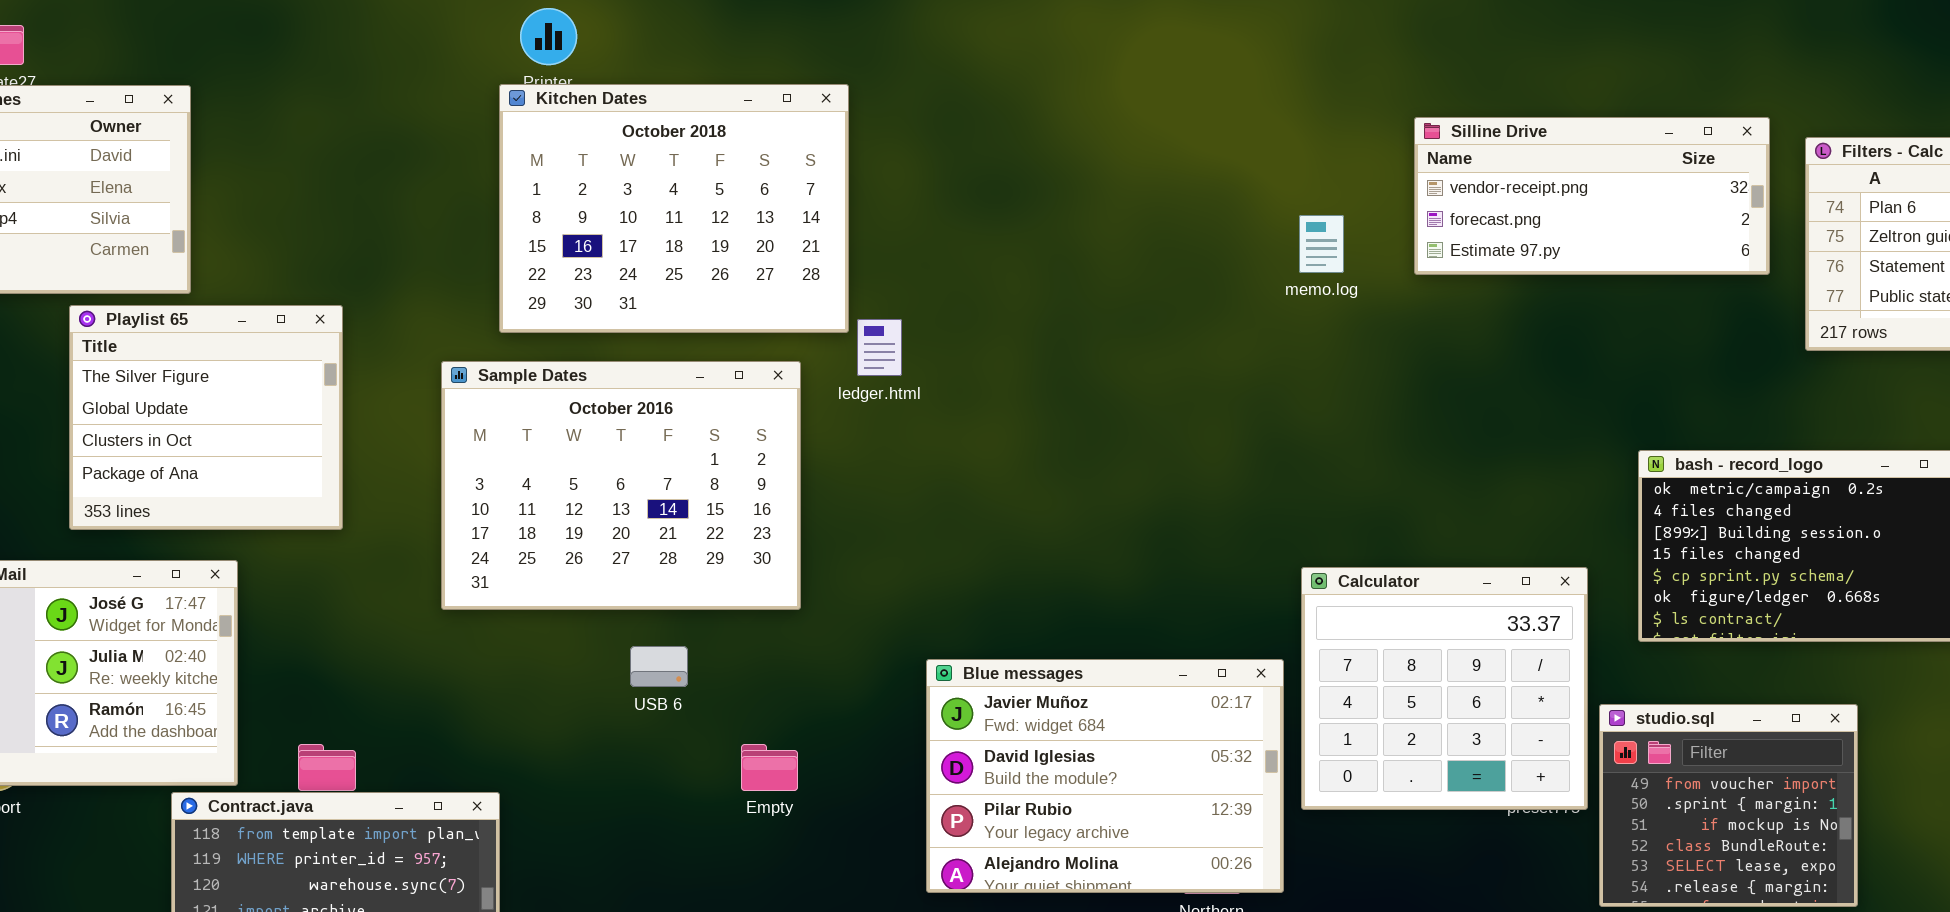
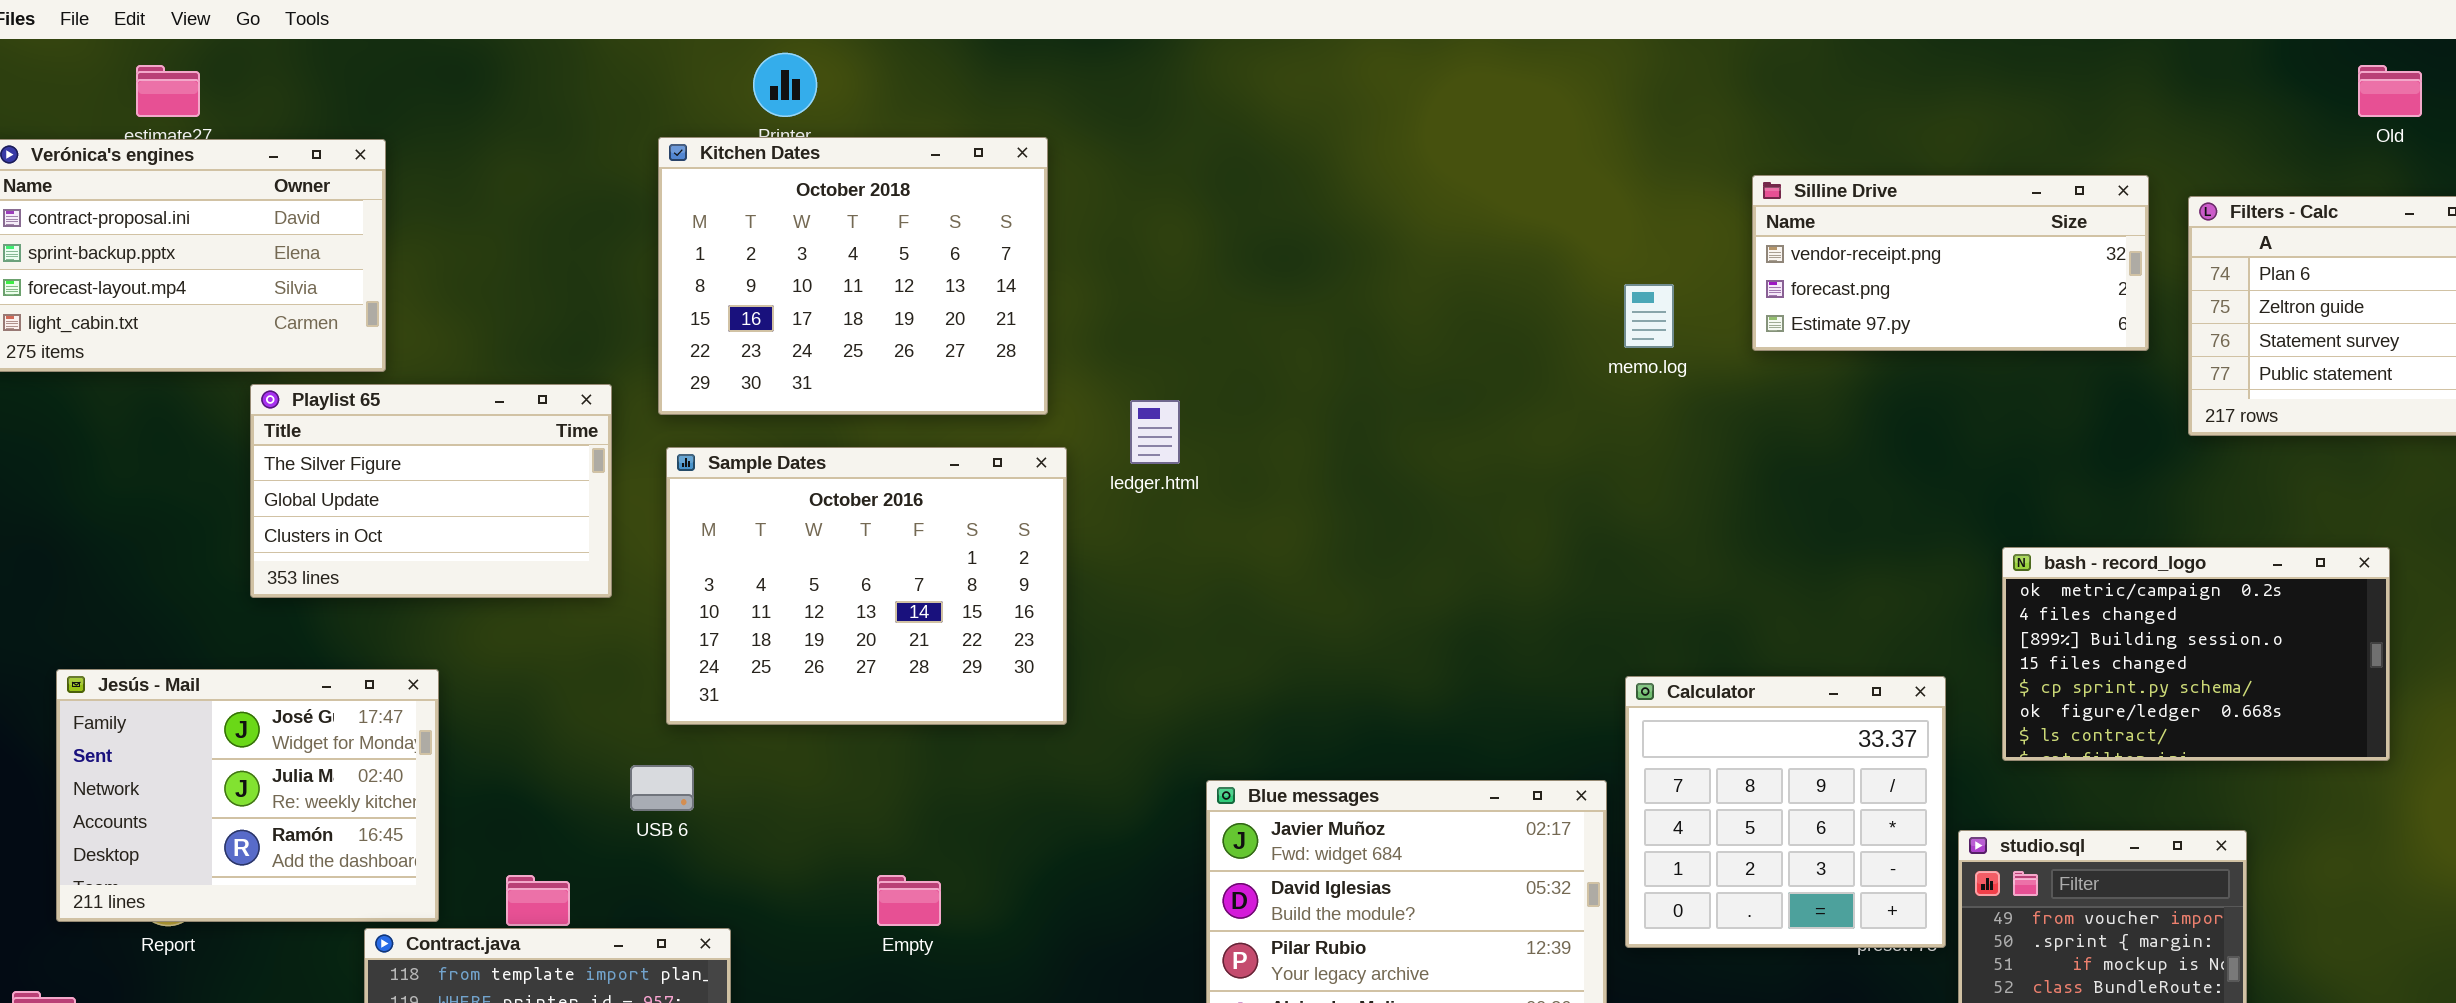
Kitchen Dates: [499,84,849,333] -> [658,137,1048,415], moved
Playlist 65: [69,305,343,530] -> [250,384,612,598], resized
USB 6: [630,646,688,687] -> [630,765,694,811], moved
Empty: [741,744,798,791] -> [877,875,941,926], moved

